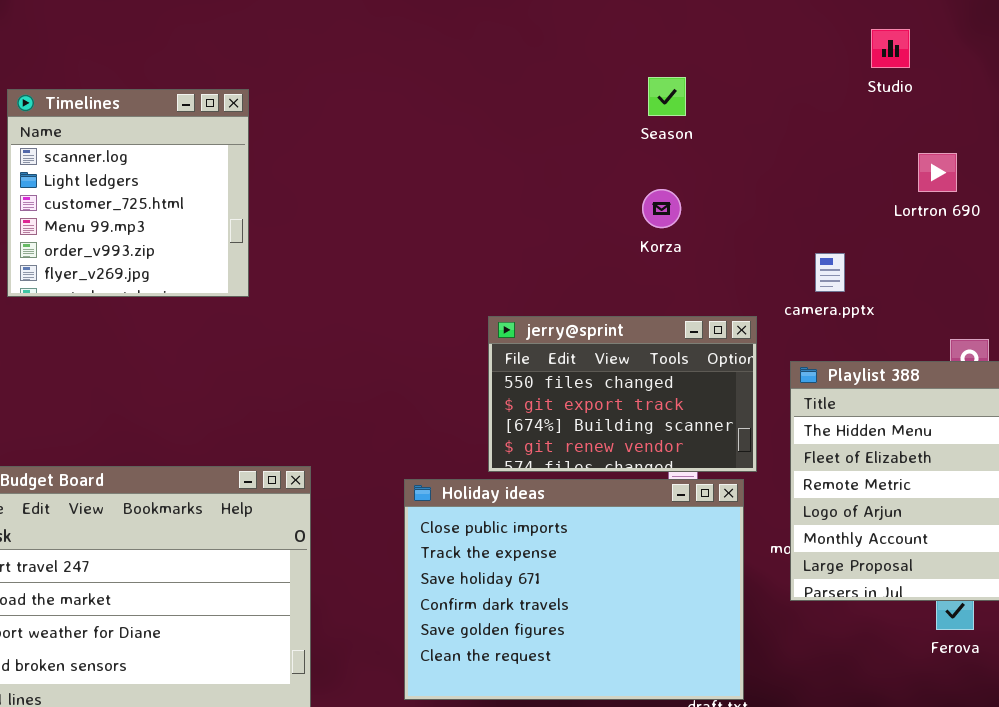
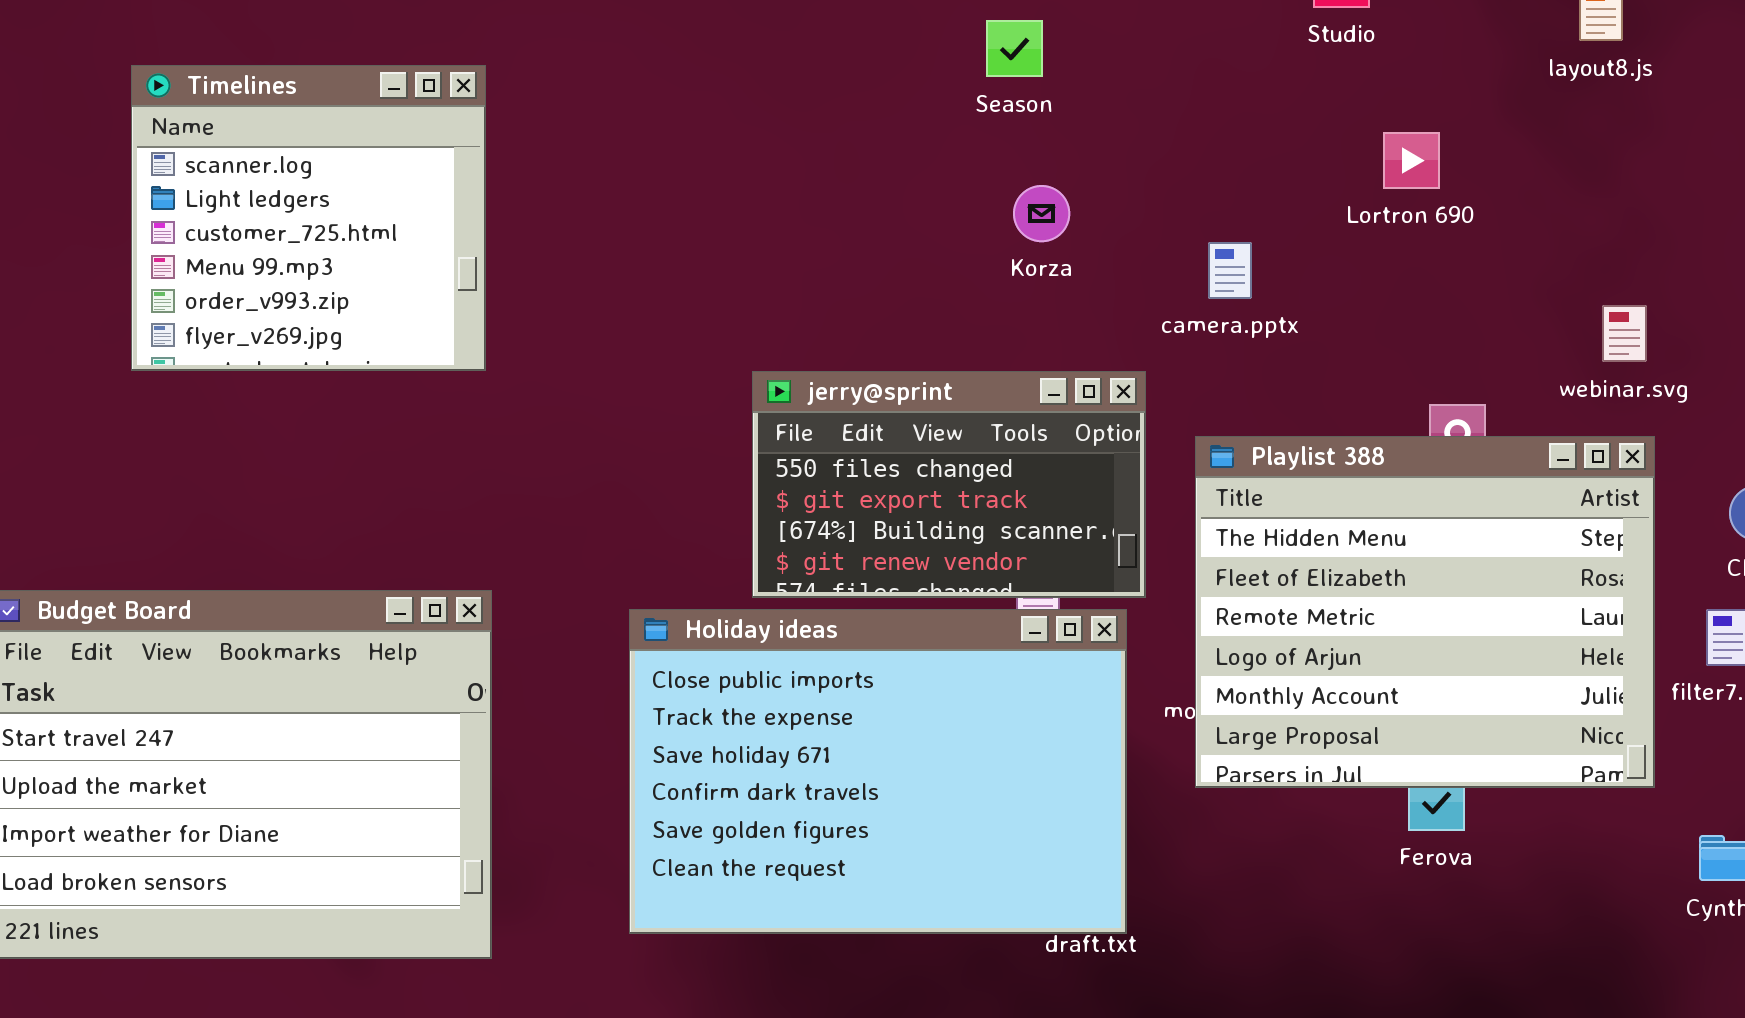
Timelines: [7,89,249,297] -> [131,65,486,371], moved
Korza: [642,189,681,228] -> [1013,185,1070,242], moved
camera.pptx: [815,253,845,292] -> [1208,242,1252,299], moved

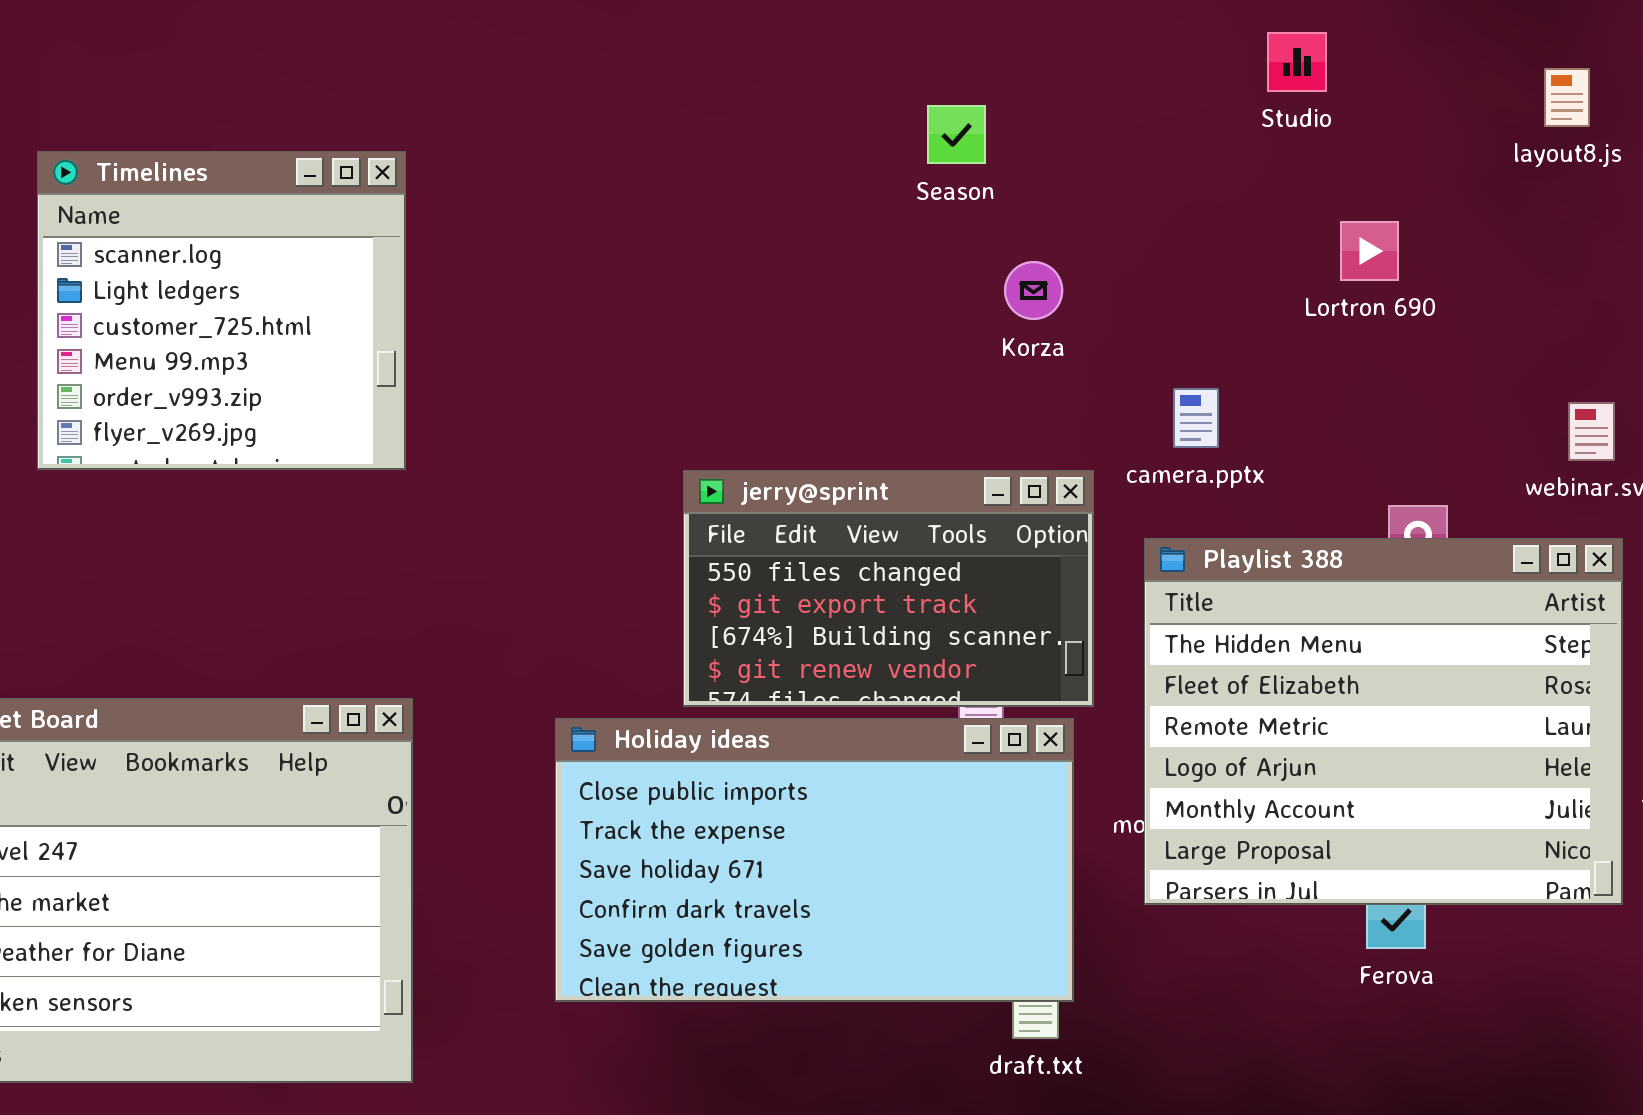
Korza: [1013,185,1070,242] -> [1004,261,1063,320], moved
camera.pptx: [1208,242,1252,299] -> [1173,388,1219,448], moved
Holiday ideas: [629,609,1127,934] -> [555,718,1074,1002], resized

